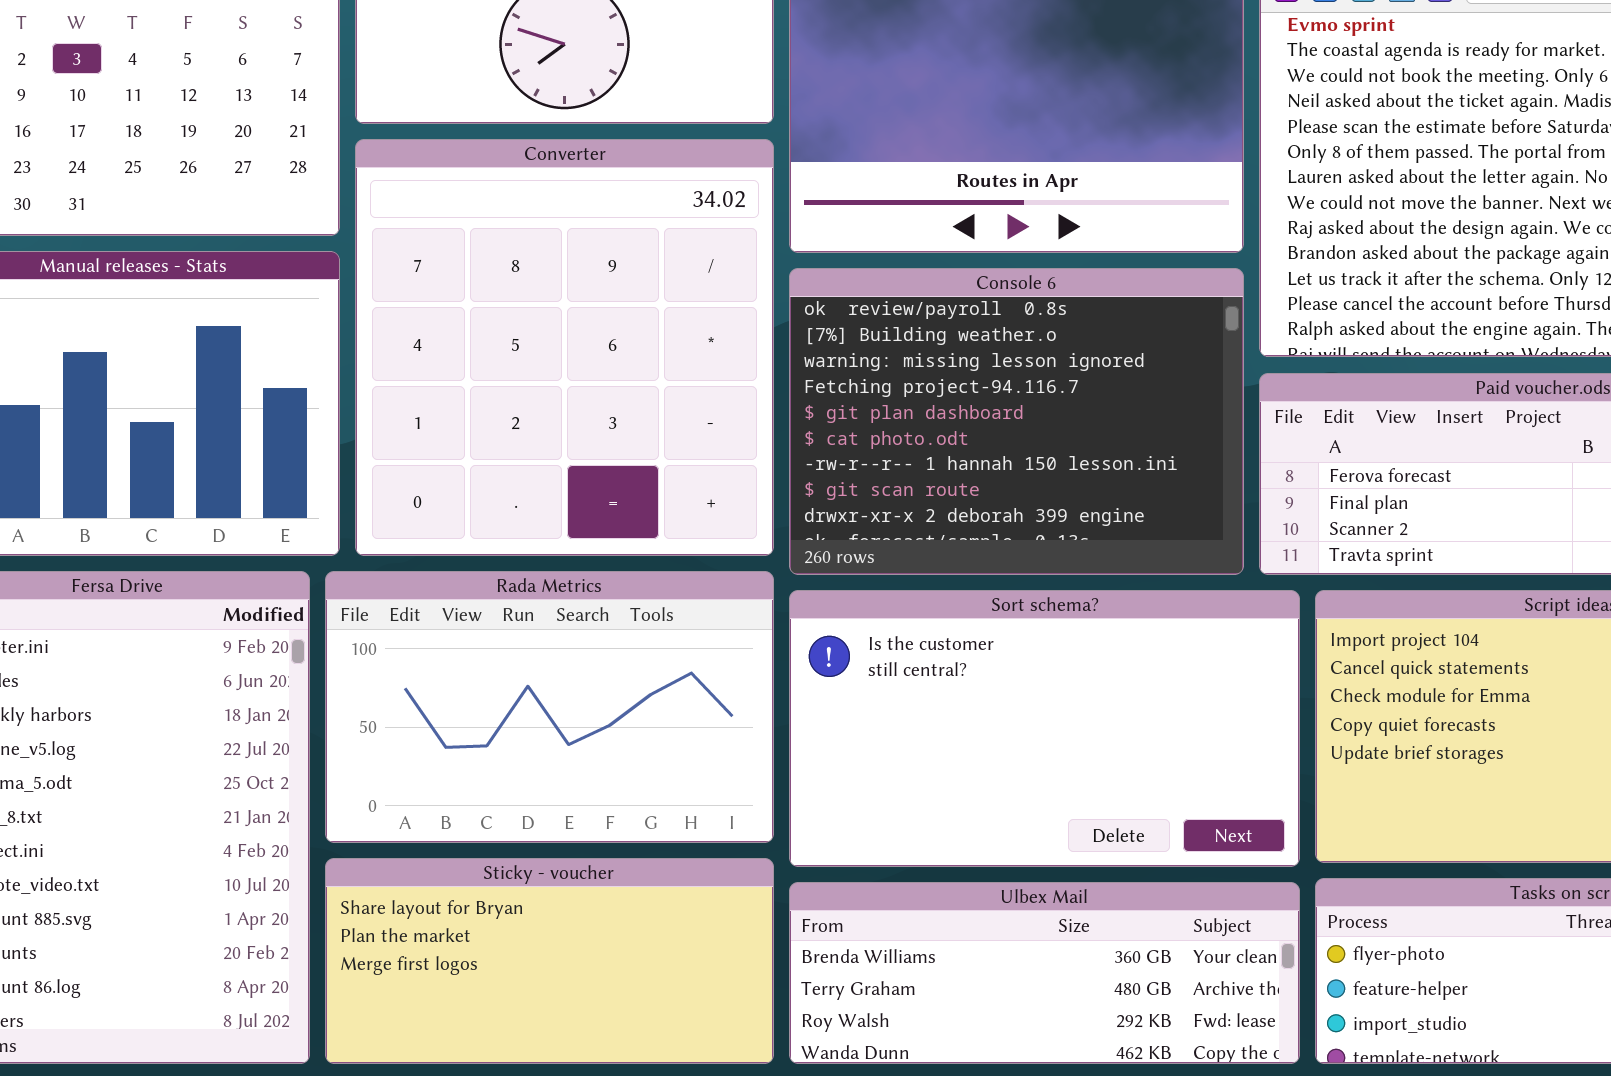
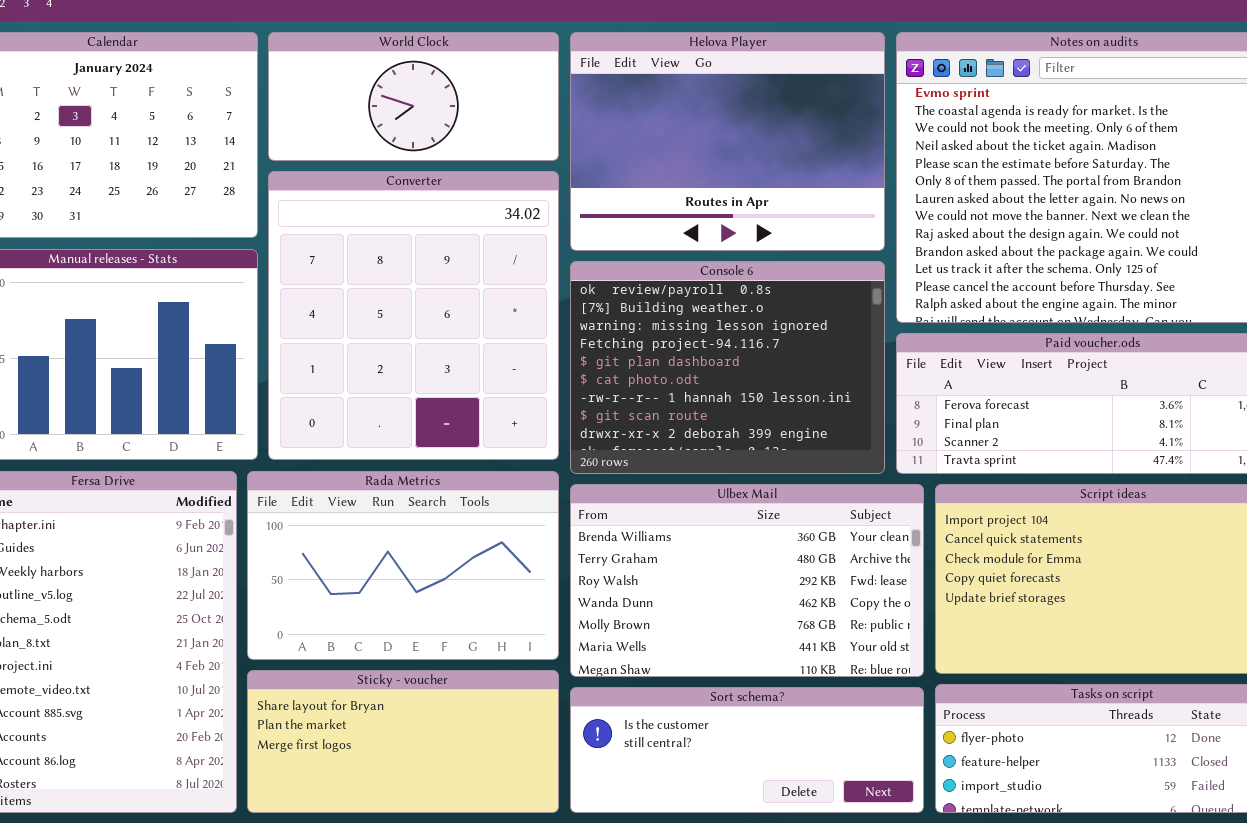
Sort schema?: [789,590,1300,867] -> [570,687,924,813], moved, resized
Ulbex Mail: [789,882,1300,1064] -> [570,484,924,677], moved, resized

